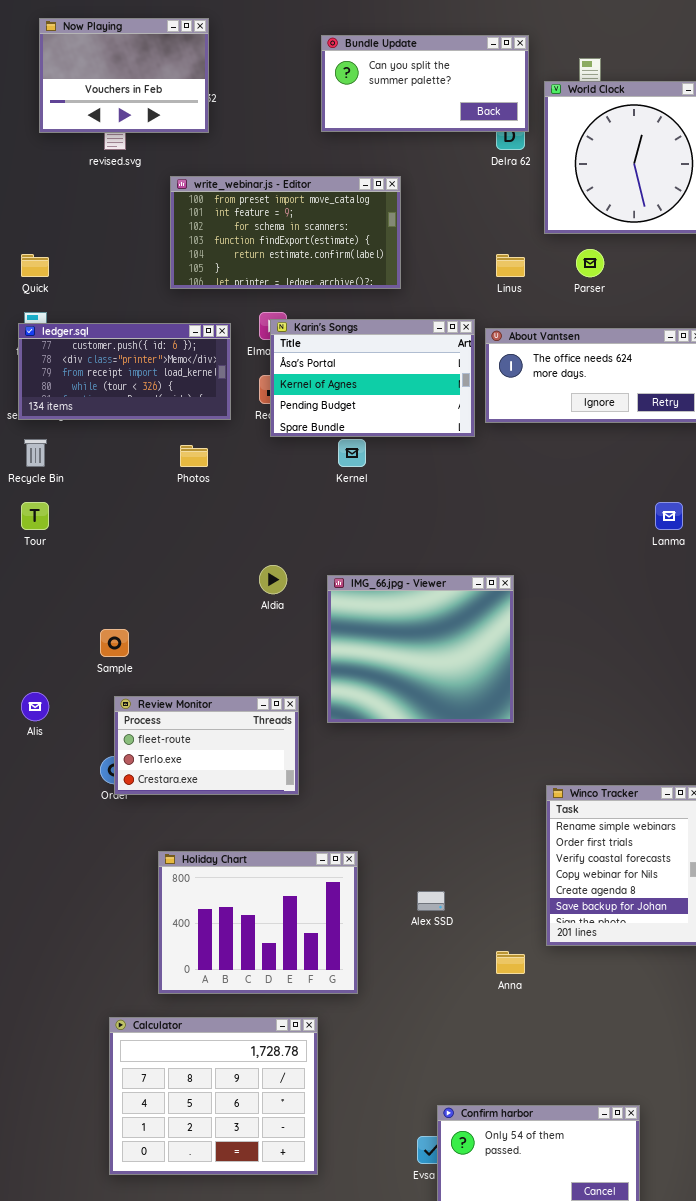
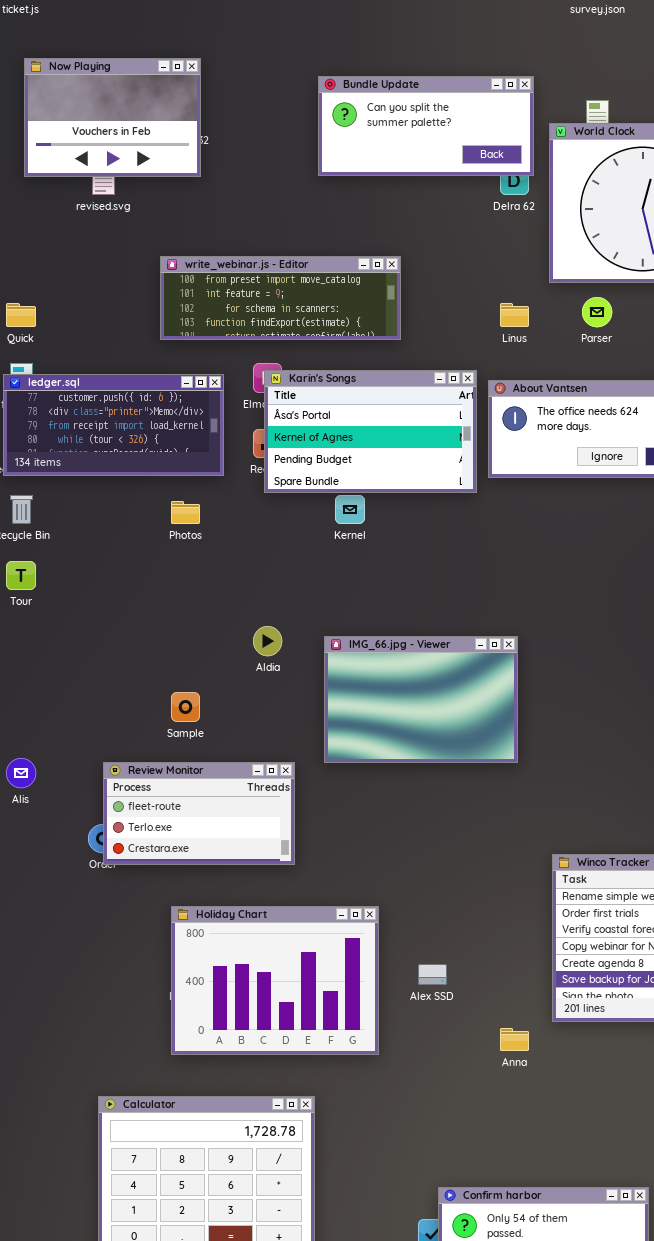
write_webinar.js - Editor: [170,176,401,289] -> [160,256,401,340], resized
IMG_66.jpg - Viewer: [327,575,514,723] -> [324,636,518,763], resized
Sample: [100,629,129,657] -> [171,692,200,722], moved
Holiday Chart: [158,851,358,994] -> [171,906,379,1055], moved

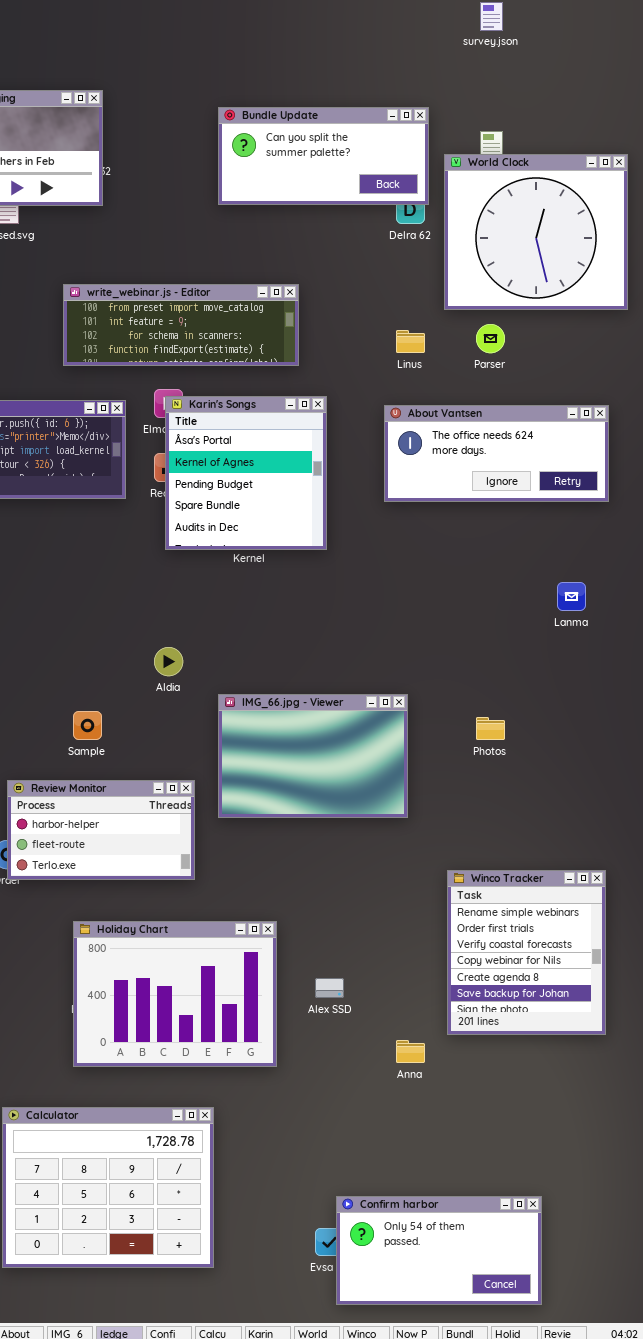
Karin's Songs: [264,370,477,493] -> [165,396,327,550], resized
Photos: [171,501,200,524] -> [476,717,505,740], moved
IMG_66.jpg - Viewer: [324,636,518,763] -> [218,694,408,818], moved
Review Monitor: [103,762,295,865] -> [7,780,195,880], scrolled up 1 row

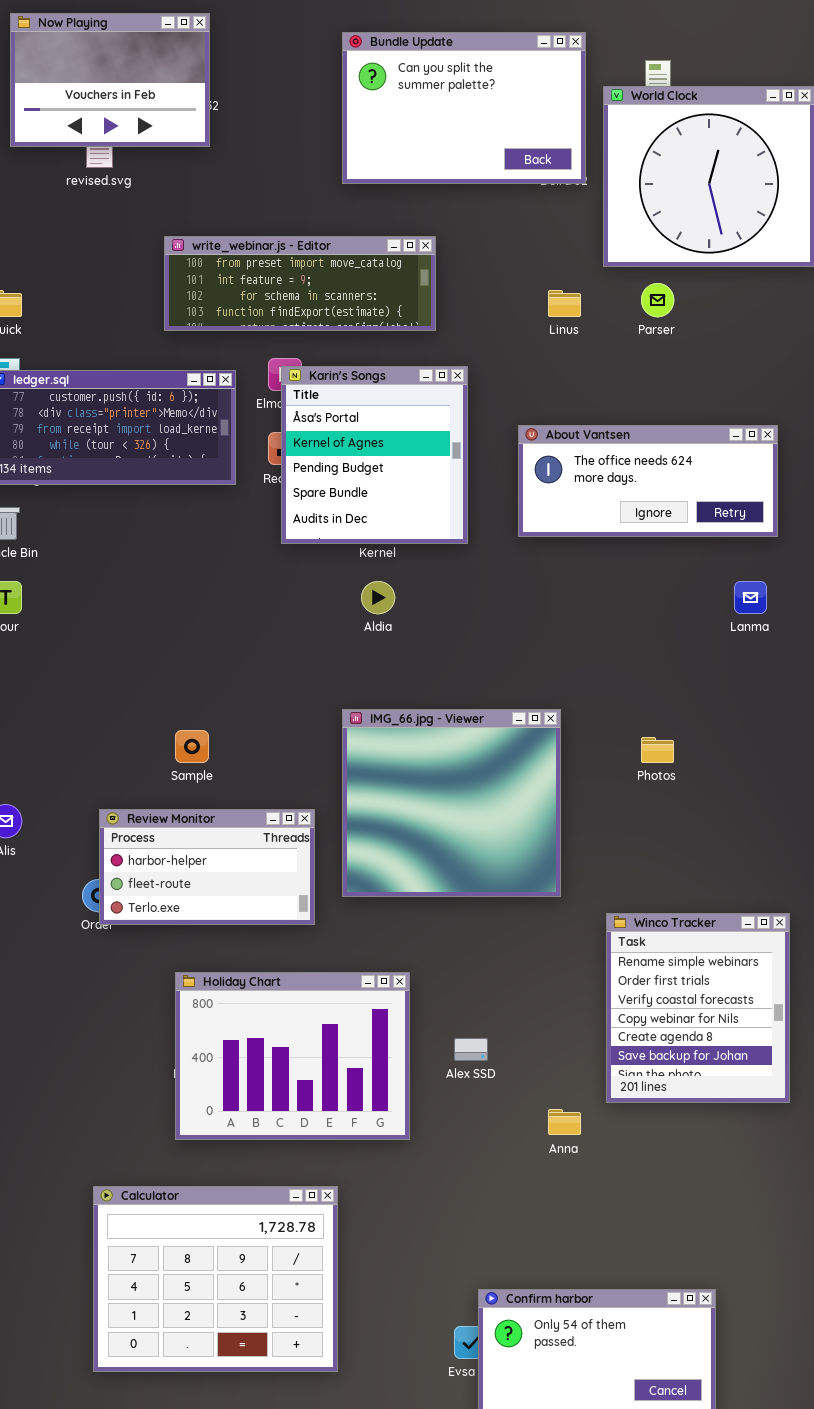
Bundle Update: [218,107,429,205] -> [342,32,586,184], resized
About Vantsen: [384,405,609,502] -> [518,425,778,537], moved
Aldia: [154,647,183,676] -> [361,581,395,614], moved
IMG_66.jpg - Viewer: [218,694,408,818] -> [342,709,561,897], resized

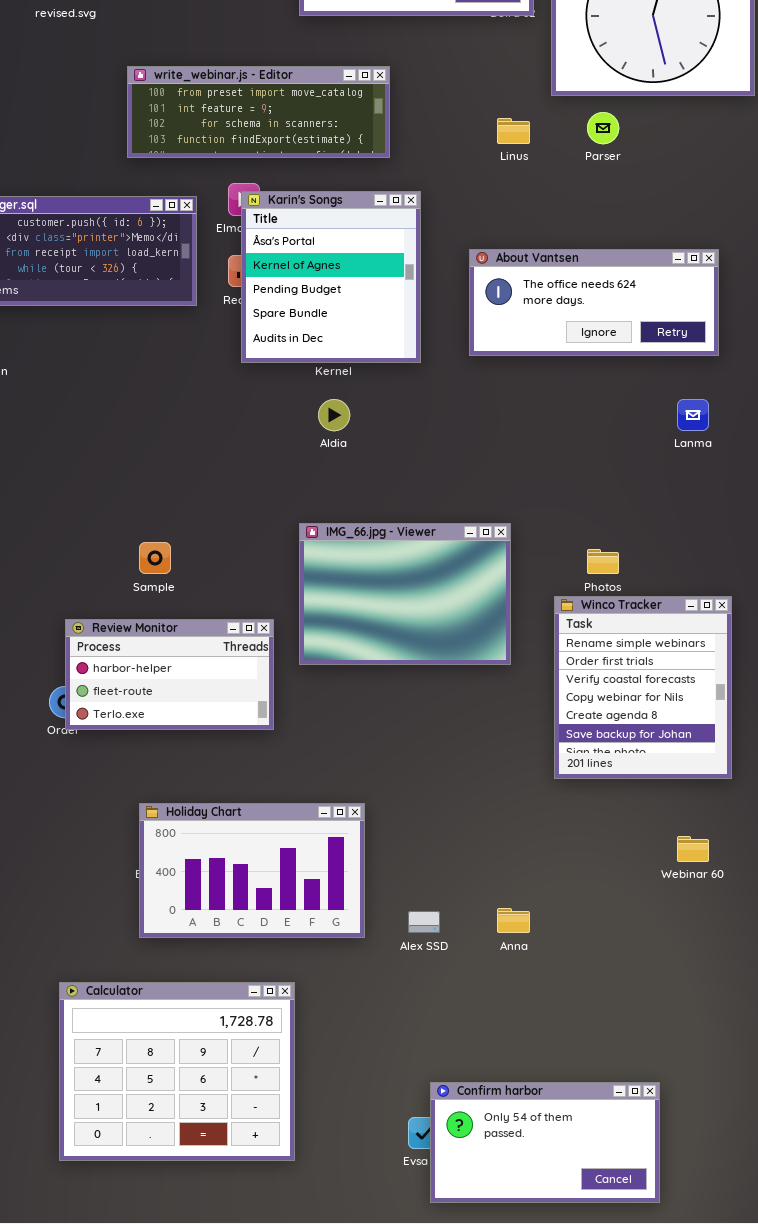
IMG_66.jpg - Viewer: [342,709,561,897] -> [299,523,511,665], resized
Winco Tracker: [606,913,790,1103] -> [554,596,732,779], moved
Holiday Chart: [175,972,410,1140] -> [139,803,365,938], resized
Alex SSD: [454,1038,488,1061] -> [408,911,440,933], moved

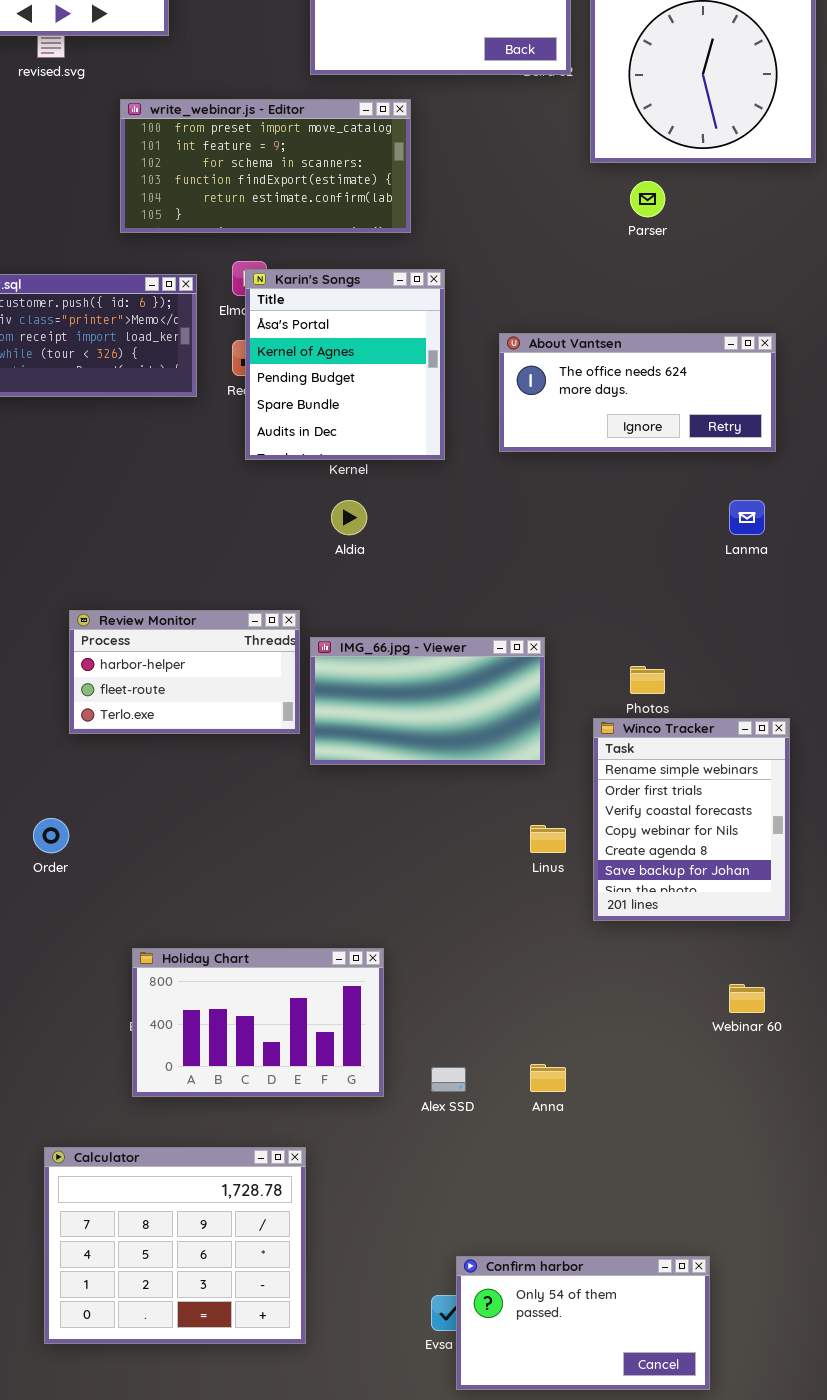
write_webinar.js - Editor: [127,66,390,158] -> [120,99,411,233], resized
Linus: [497,118,530,144] -> [530,825,566,853], moved
IMG_66.jpg - Viewer: [299,523,511,665] -> [310,637,545,765], resized
Review Monitor: [65,619,274,730] -> [69,610,300,734], moved

